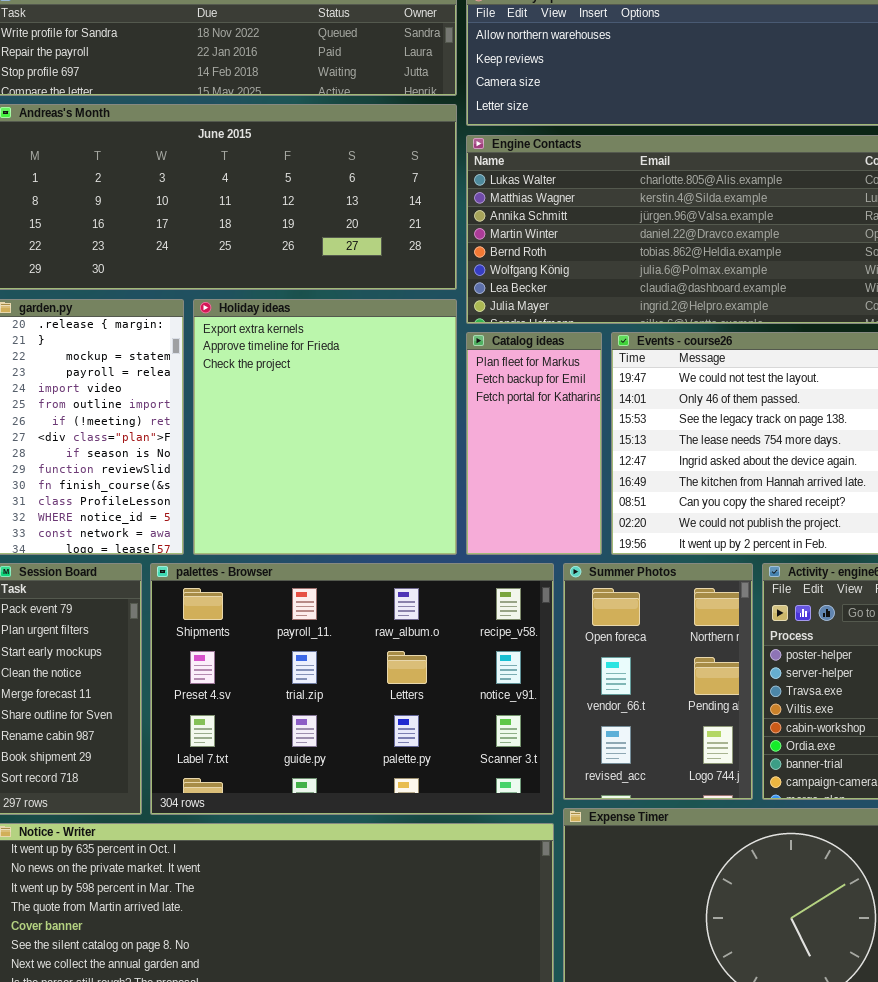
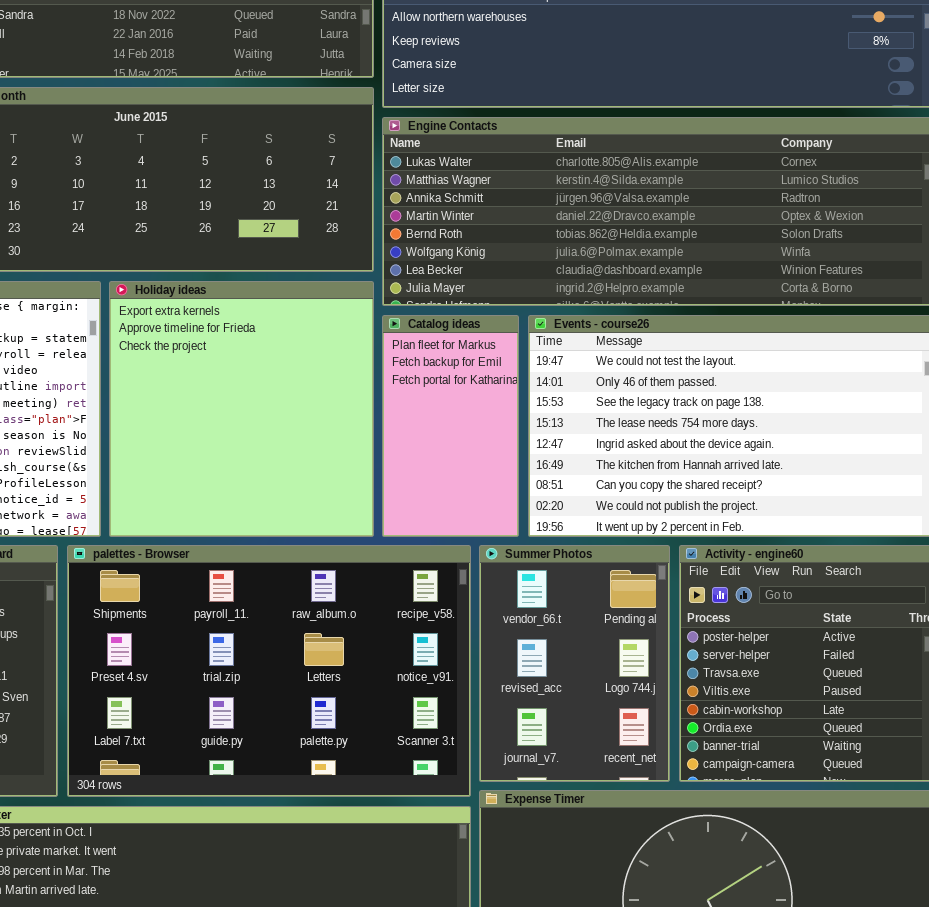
Summer Photos: [563,563,753,800] -> [479,545,670,782], scrolled down 1 row

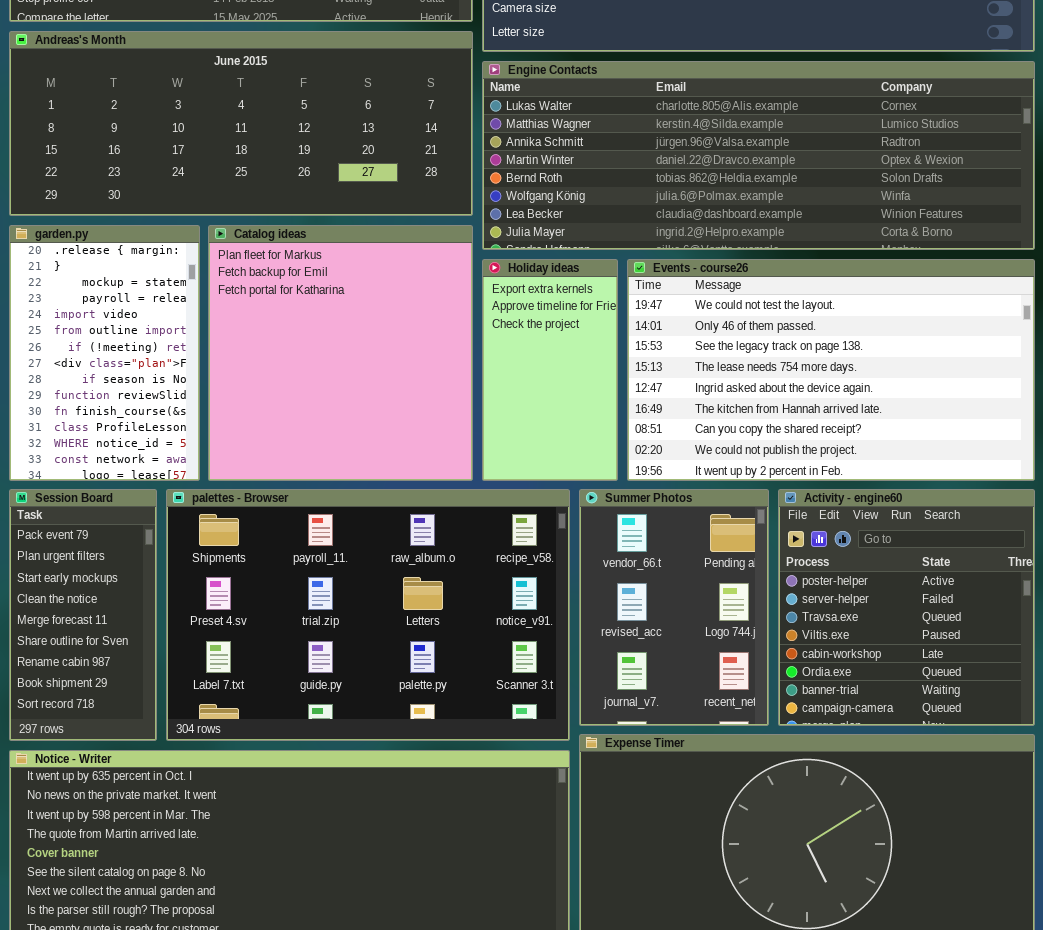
Holiday ideas: [109,281,374,537] -> [482,259,618,481], moved, resized
Catalog ideas: [382,315,519,537] -> [208,225,473,481], moved, resized

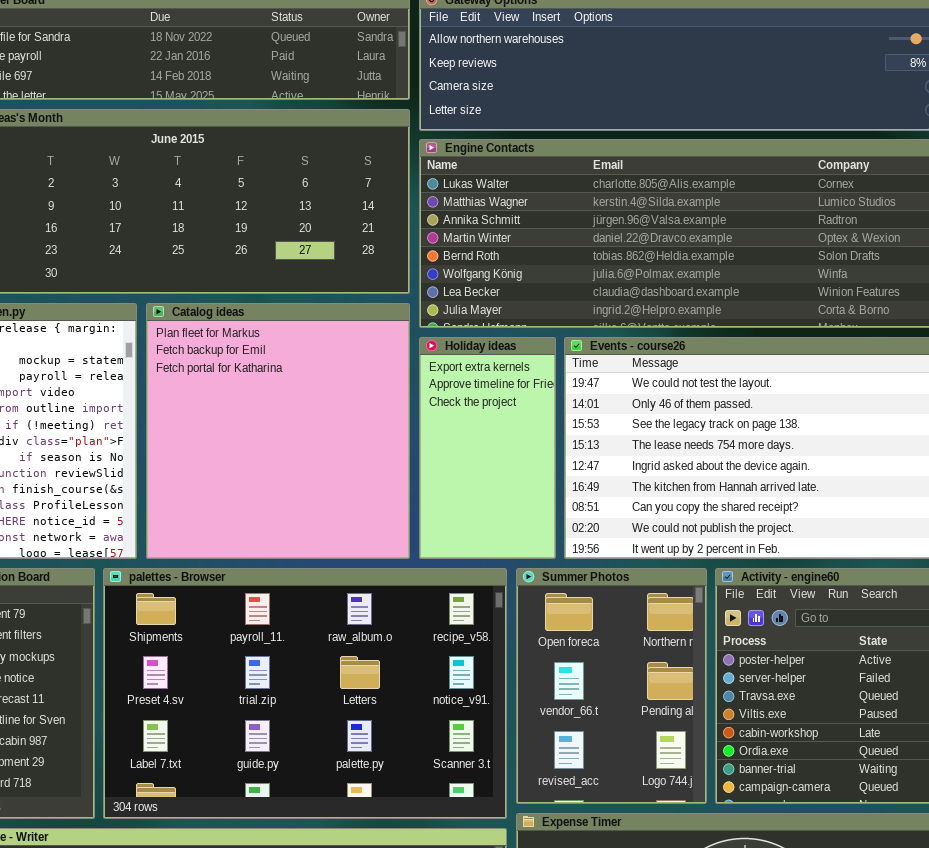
Summer Photos: [579,489,769,726] -> [516,568,707,804], scrolled up 1 row

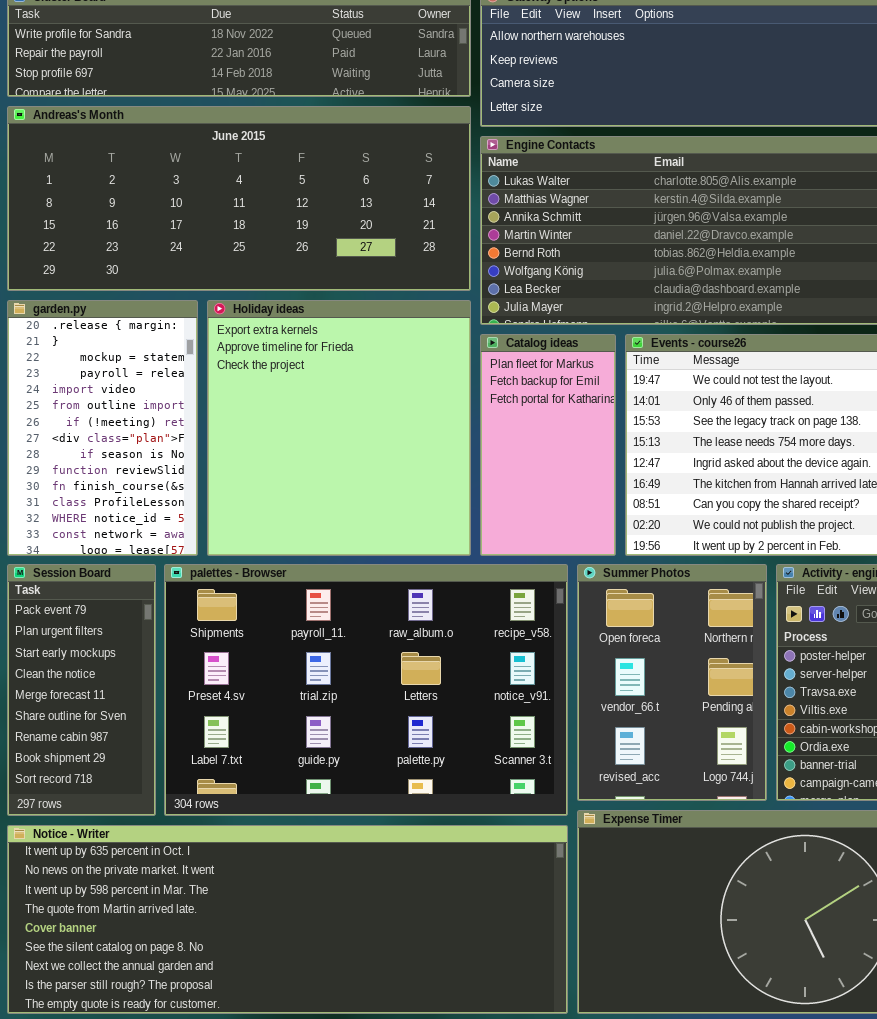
Catalog ideas: [146,303,410,559] -> [480,334,616,556], moved, resized
Holiday ideas: [419,337,556,559] -> [207,300,471,556], moved, resized

